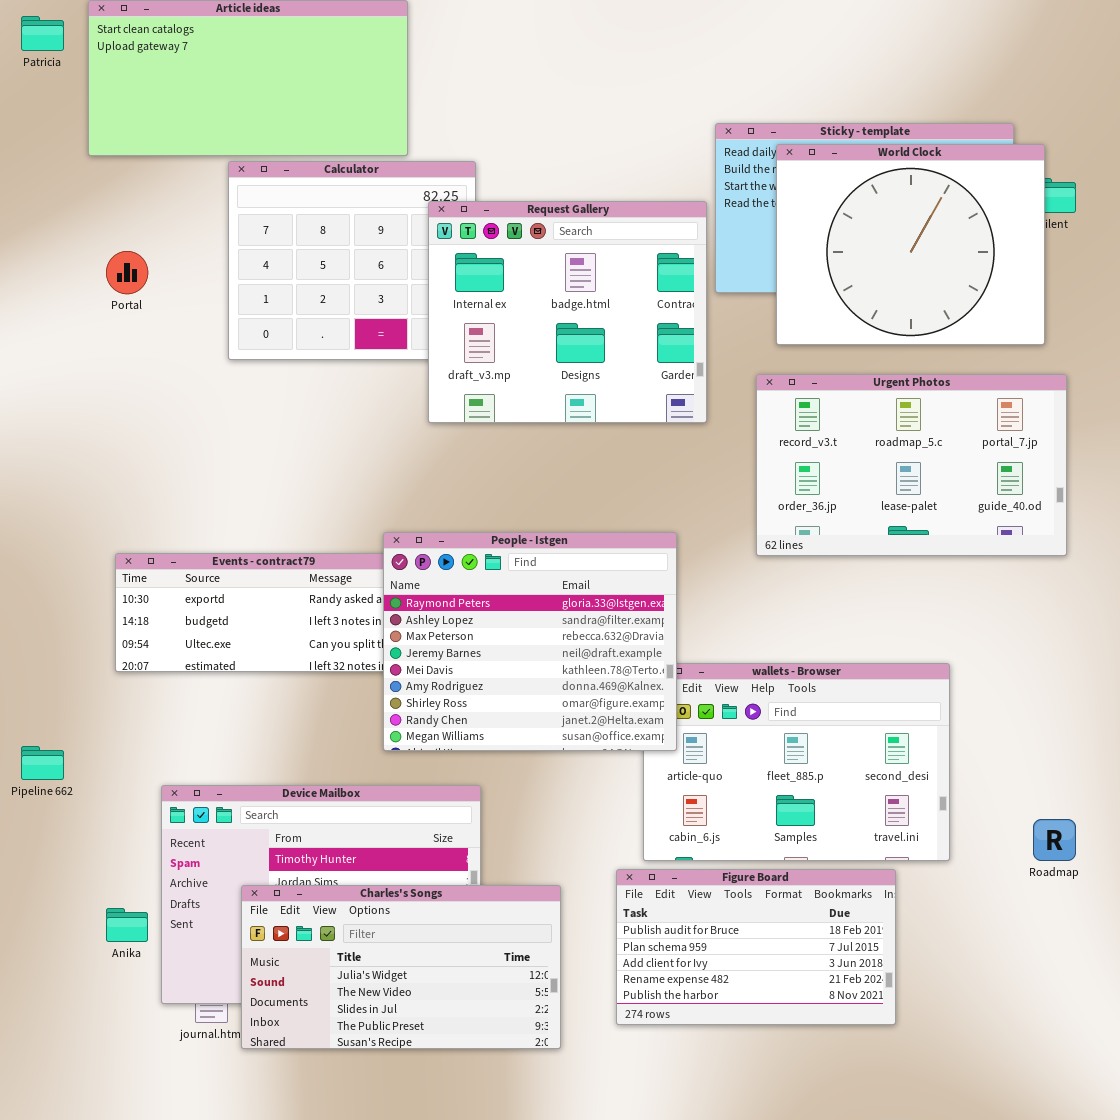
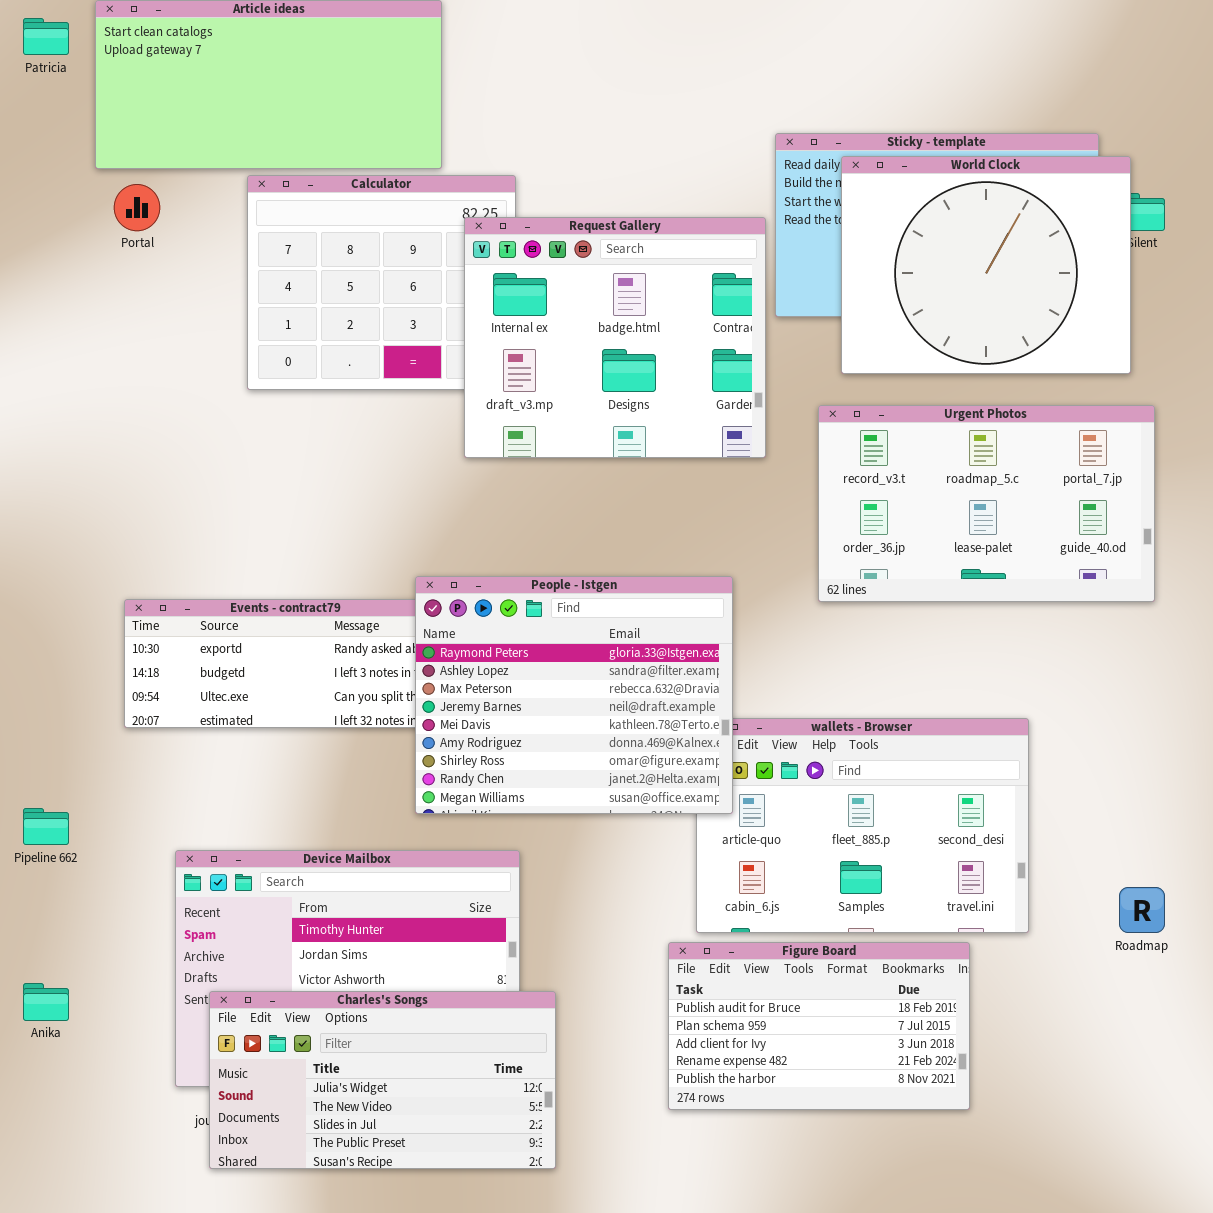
Portal: [106,251,148,294] -> [114,184,160,231], moved
Charles's Songs: [241,885,561,1049] -> [209,991,556,1169], moved
Anika: [106,908,148,942] -> [23,983,69,1021], moved

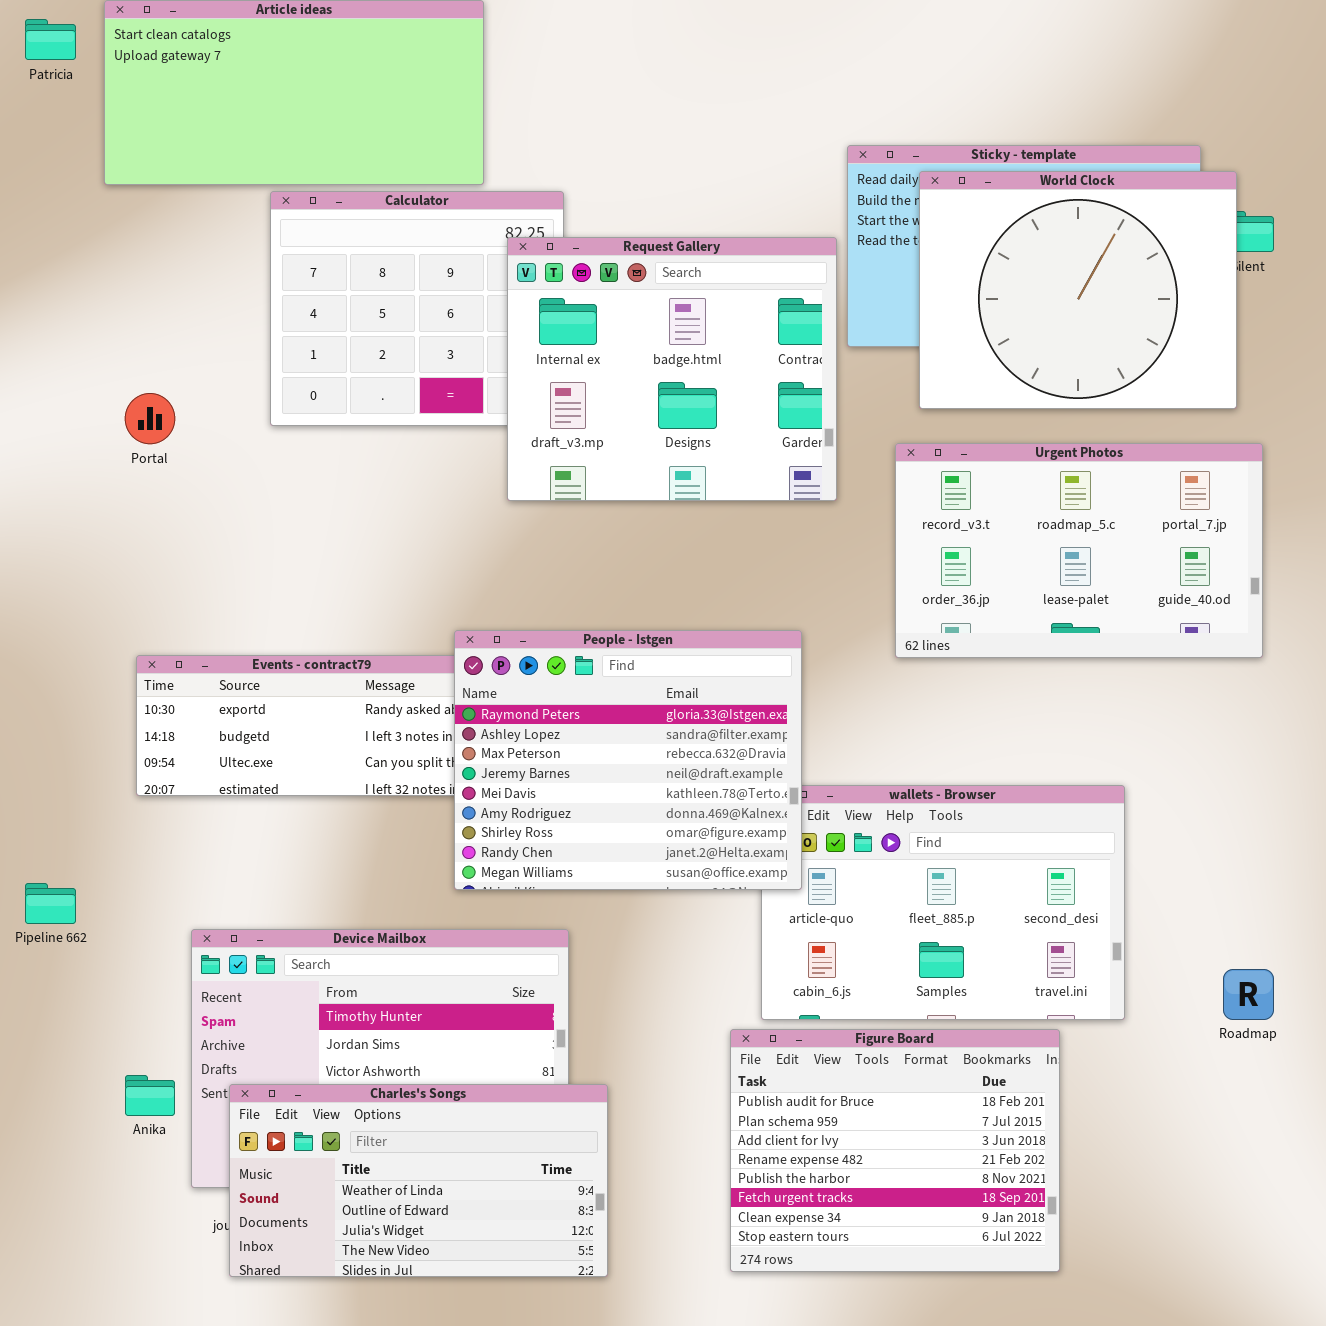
Portal: [114,184,160,231] -> [125,393,175,444], moved
Figure Board: [668,942,970,1110] -> [730,1029,1060,1272], resized
Anika: [23,983,69,1021] -> [125,1075,175,1116], moved
Charles's Songs: [209,991,556,1169] -> [229,1084,608,1277], scrolled up 2 rows

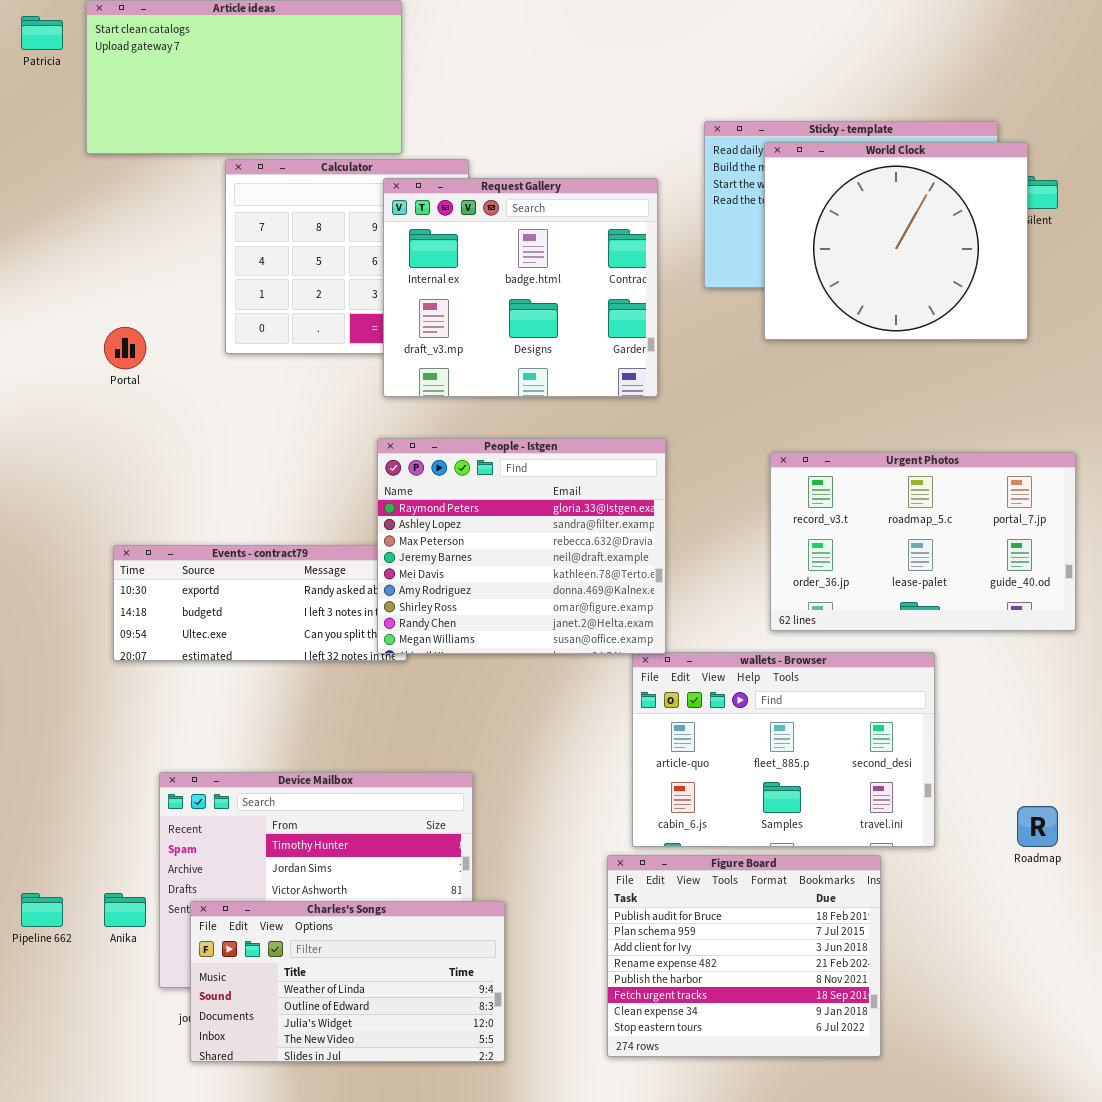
Request Gallery: [507,237,837,501] -> [383,178,658,397], moved
Urgent Photos: [895,443,1263,658] -> [770,452,1076,631], moved
People - Istgen: [454,630,802,890] -> [377,438,666,654], moved
Pipeline 662: [25,883,76,924] -> [21,893,63,927], moved

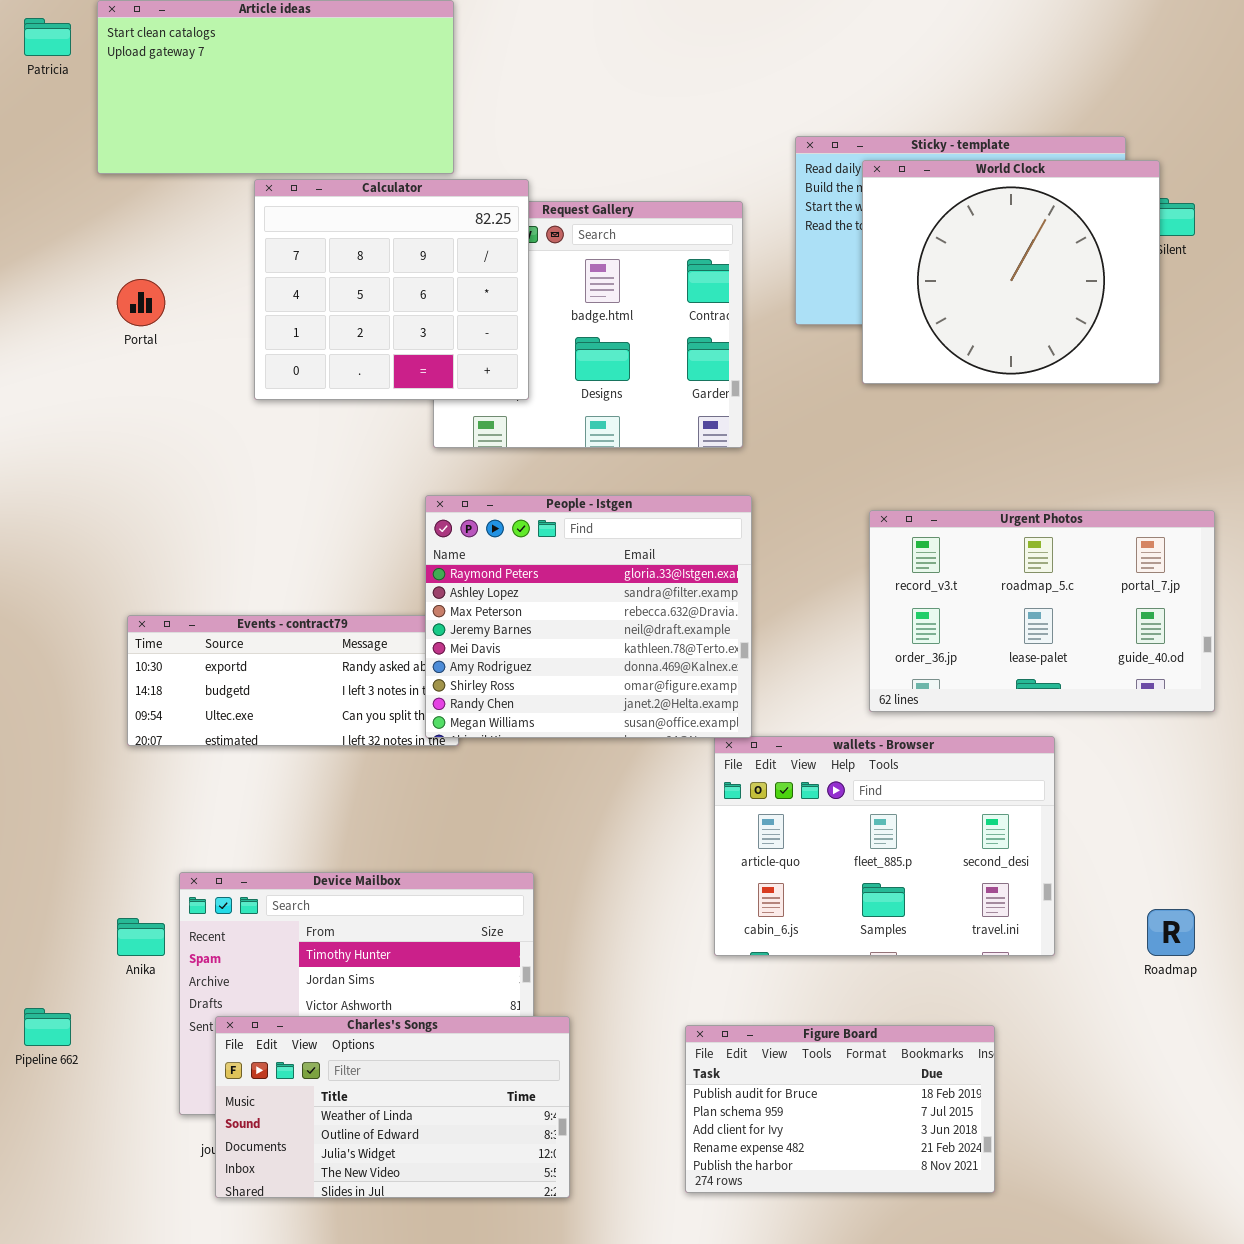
Calculator: [225,159,469,354] -> [254,179,529,400], raised
Portal: [104,327,146,369] -> [117,279,165,326], moved
Figure Board: [607,855,881,1057] -> [685,1025,995,1193], resized
Anika: [104,893,146,927] -> [117,918,165,956], moved

